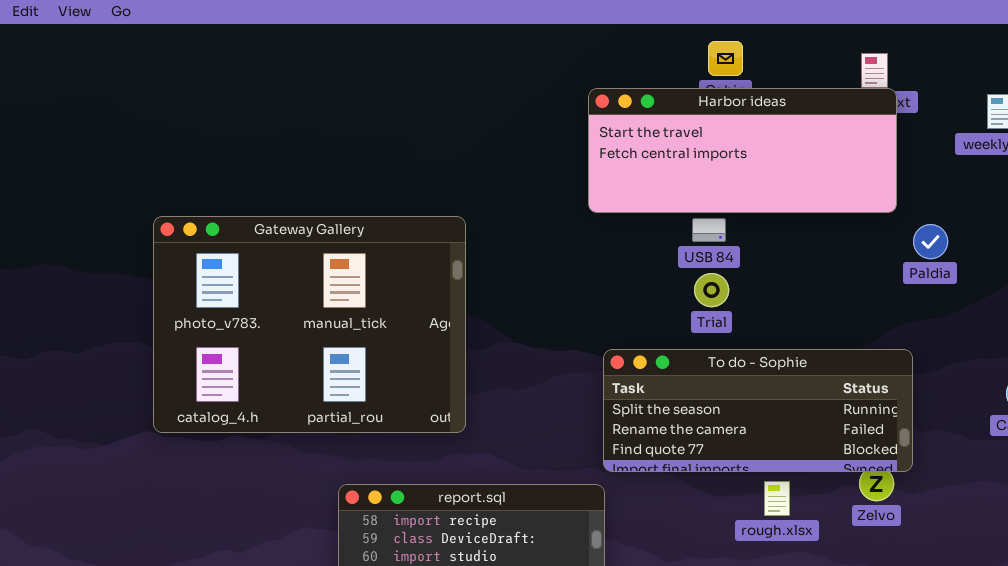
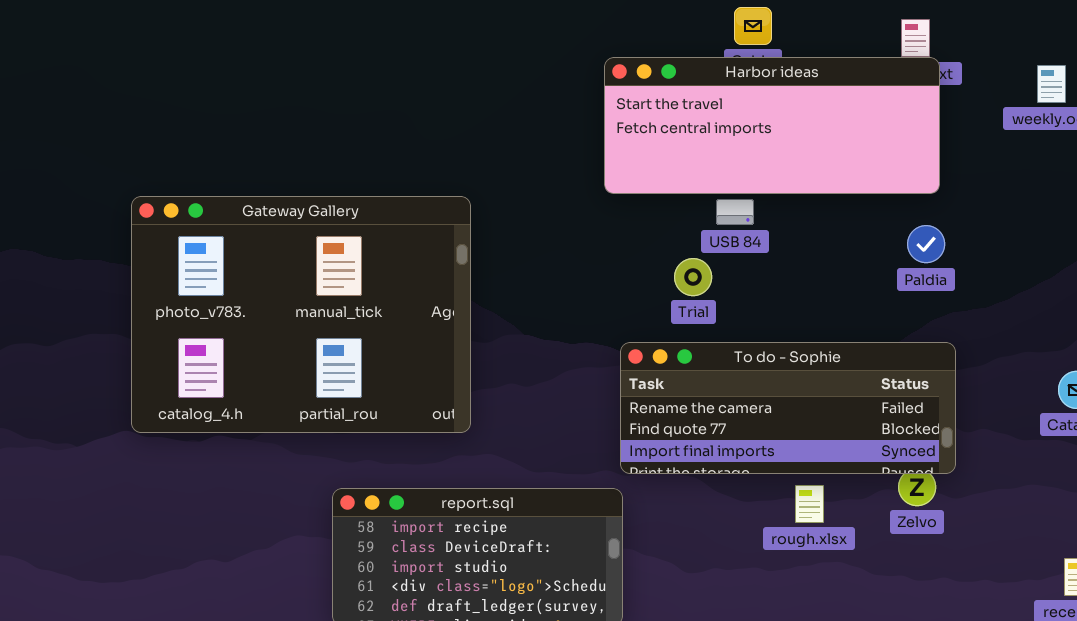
Paldia: [913,224,948,259] -> [907,225,945,263], moved
Trial: [694,273,729,307] -> [674,258,712,296], moved
To do - Sophie: [603,349,913,472] -> [620,342,956,474], scrolled down 1 row

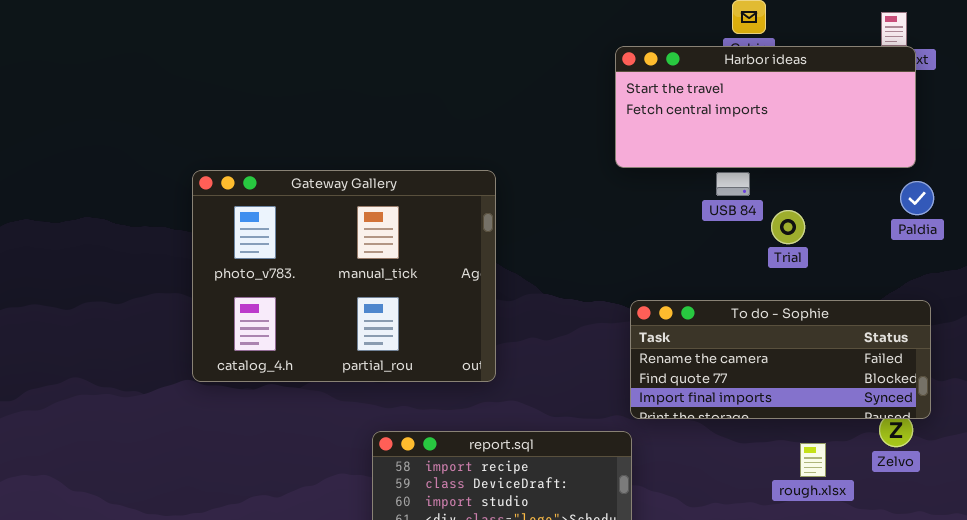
Paldia: [907,225,945,263] -> [900,181,934,215], moved
Trial: [674,258,712,296] -> [771,210,805,244], moved
rough.xlsx: [795,485,824,523] -> [800,443,826,477], moved

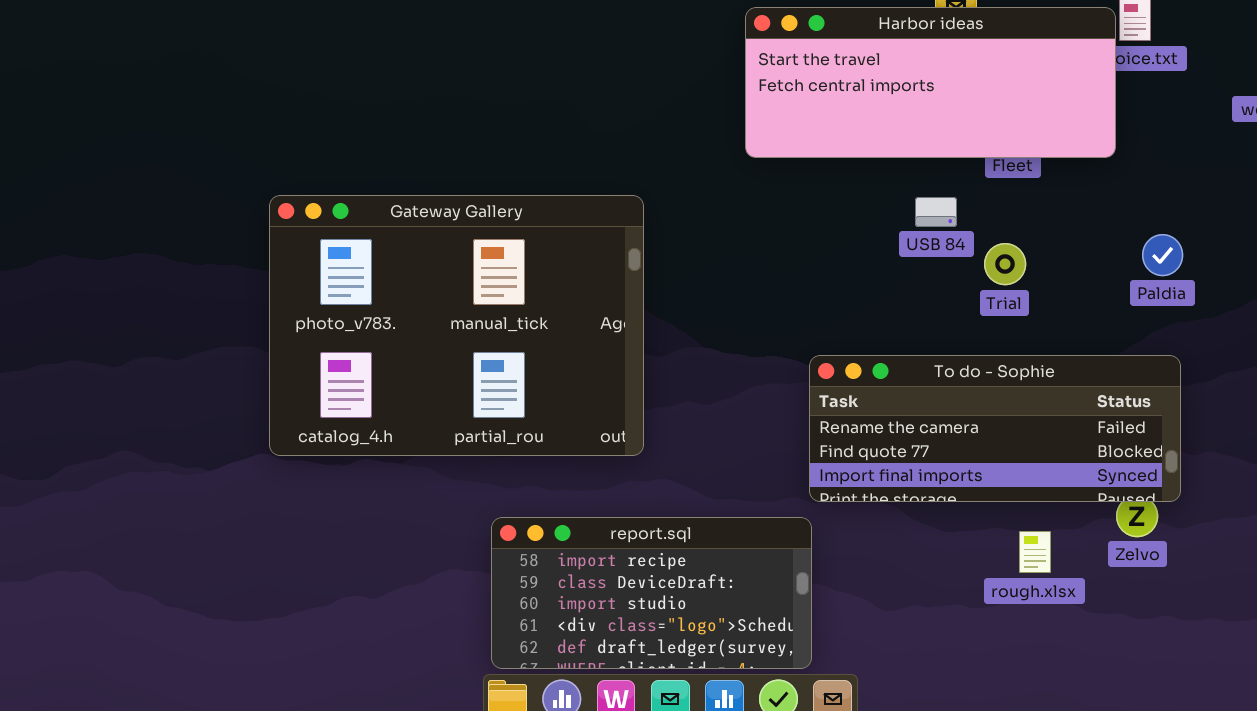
Harbor ideas: [615,46,916,168] -> [745,7,1116,158], moved
Paldia: [900,181,934,215] -> [1142,234,1183,276], moved

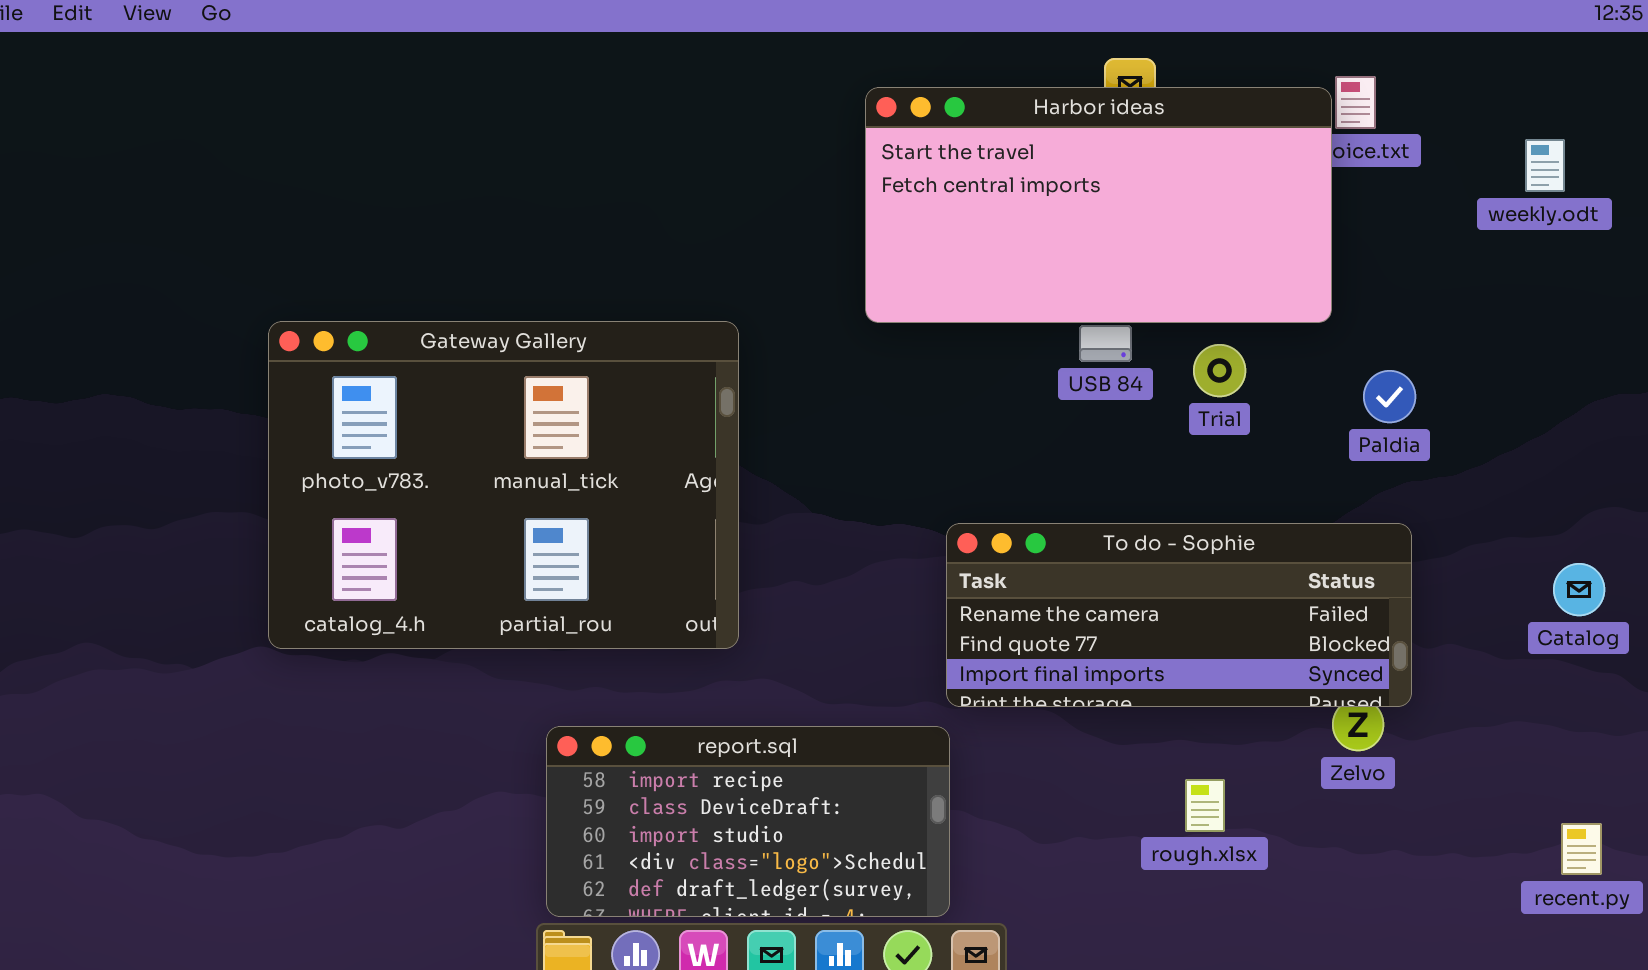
Harbor ideas: [745,7,1116,158] -> [865,87,1332,323], resized
Trial: [984,243,1026,285] -> [1193,344,1246,397], moved
rough.xlsx: [1019,531,1051,573] -> [1185,779,1225,832], moved

